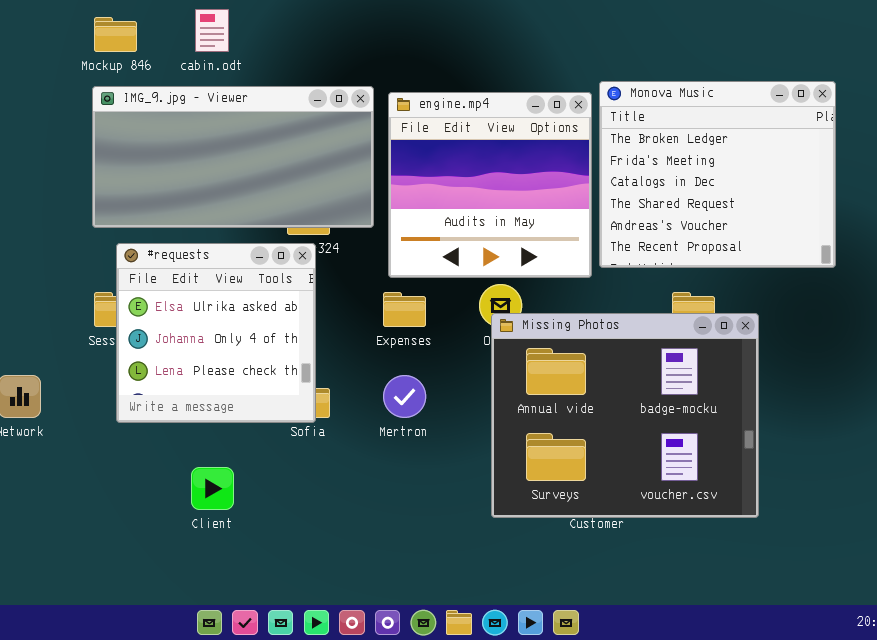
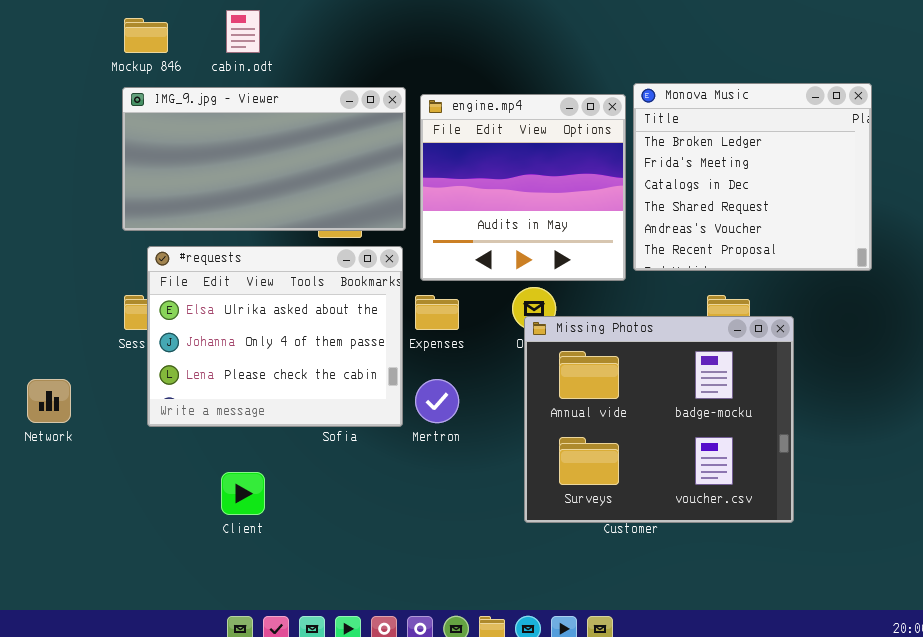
#requests: [116,243,316,423] -> [147,246,403,427], resized

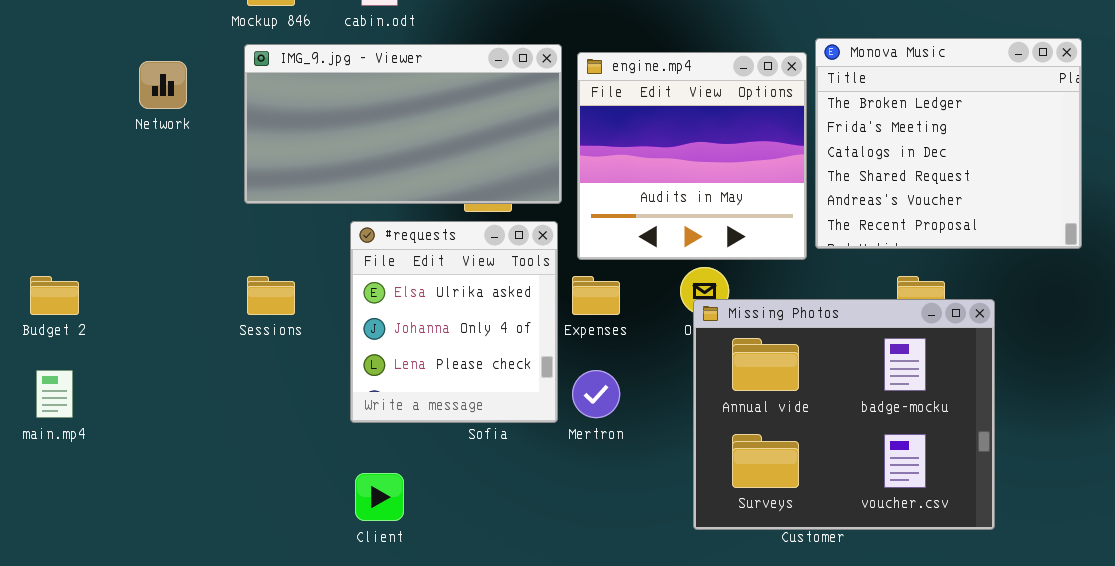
#requests: [147,246,403,427] -> [350,221,558,423], resized
Network: [27,379,71,423] -> [139,61,187,109], moved

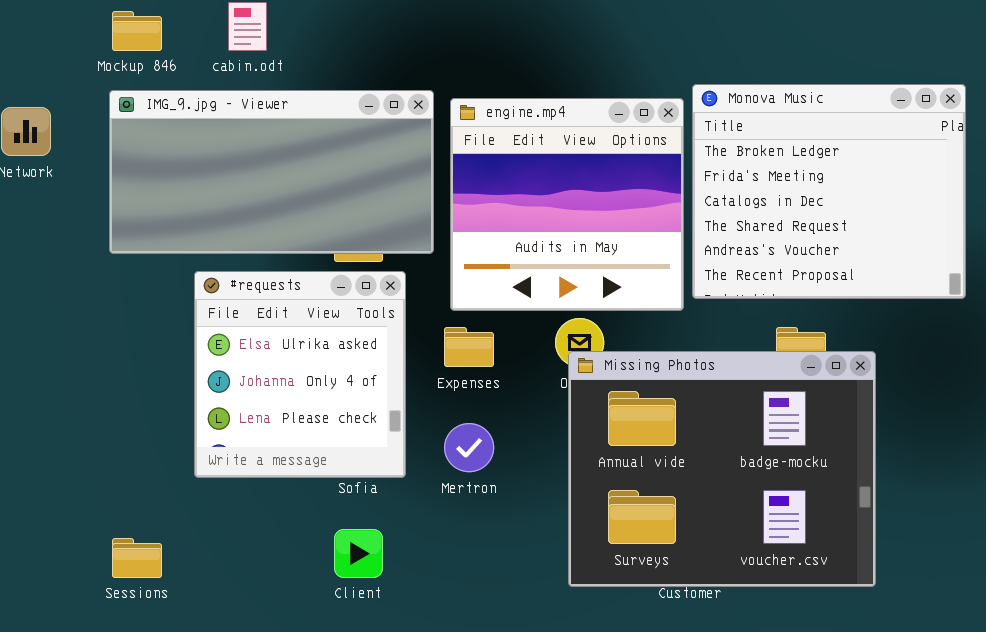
#requests: [350,221,558,423] -> [194,271,406,478], moved
Sessions: [247,276,295,315] -> [112,538,162,578], moved
Client: [355,473,404,521] -> [334,529,383,578], moved

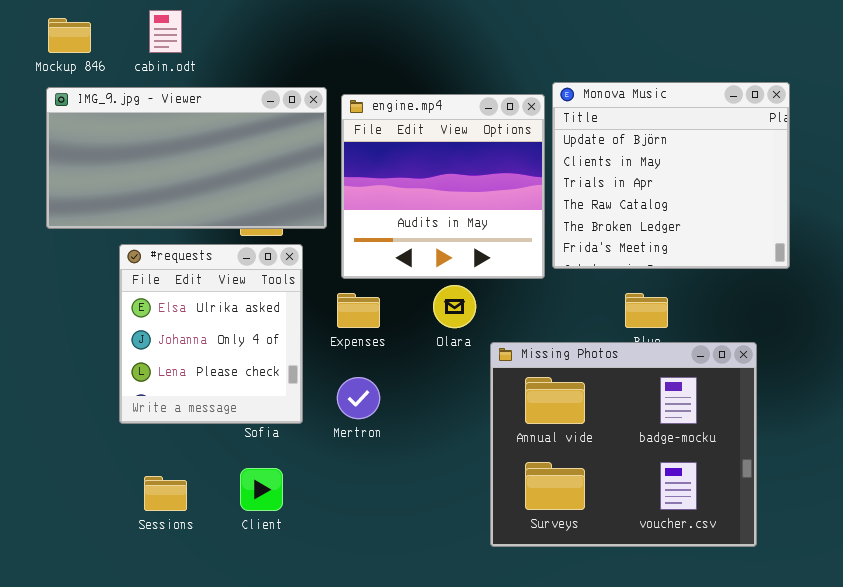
Monova Music: [692,84,966,299] -> [552,82,790,269], scrolled up 4 rows
Missing Photos: [568,351,876,587] -> [490,342,757,547], moved
Sessions: [112,538,162,578] -> [144,476,187,511], moved

